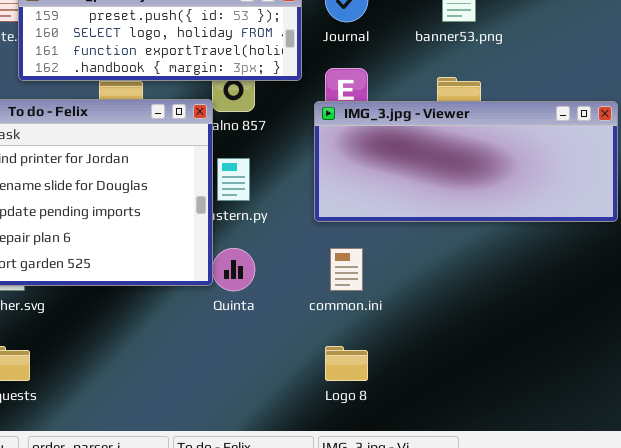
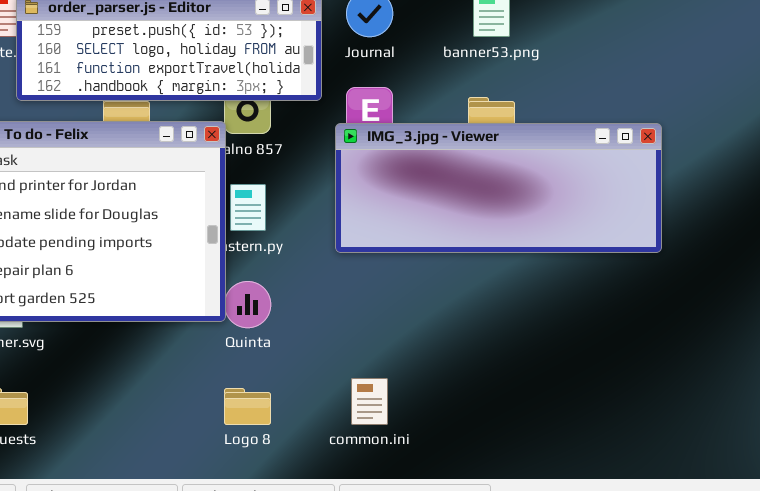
common.ini: [330,248,363,291] -> [351,378,388,425], moved
Logo 8: [325,346,368,381] -> [224,388,271,425], moved

